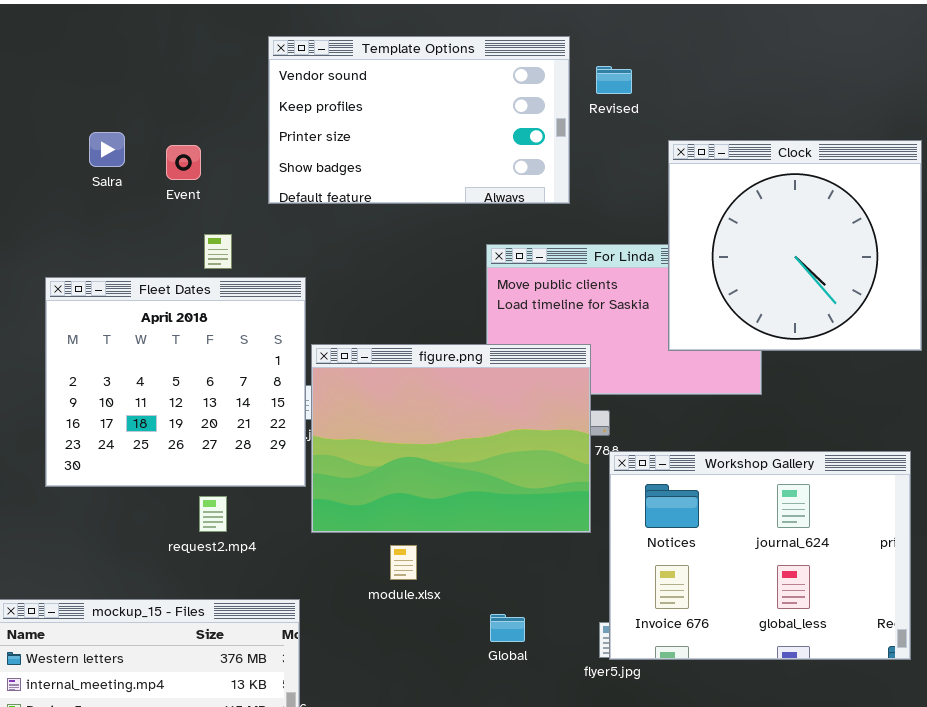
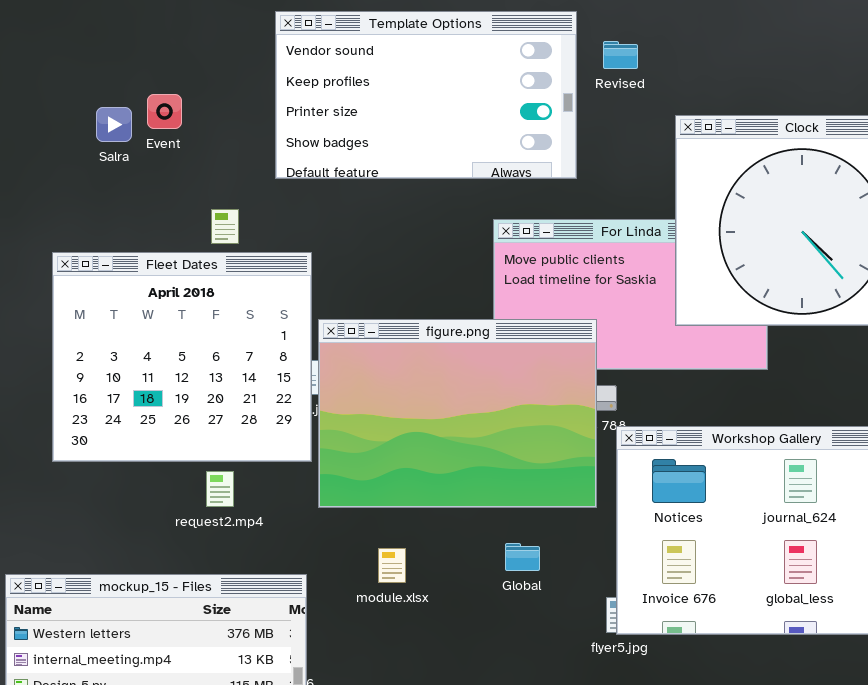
Event: [166,145,201,180] -> [147,94,182,129], moved
module.xlsx: [390,545,417,580] -> [378,548,406,583], moved
Global: [490,614,525,642] -> [505,543,540,571], moved

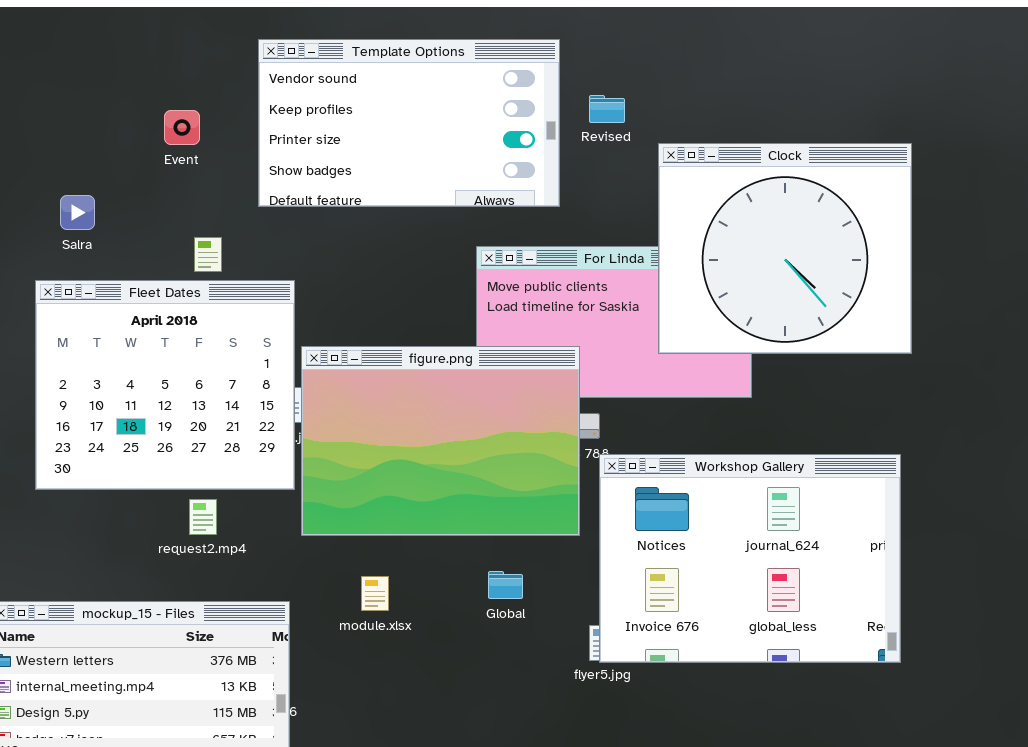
Revised: [603,41,638,69] -> [589,95,625,123], moved
Event: [147,94,182,129] -> [164,110,200,145], moved
Salra: [96,107,132,142] -> [60,195,95,230], moved

